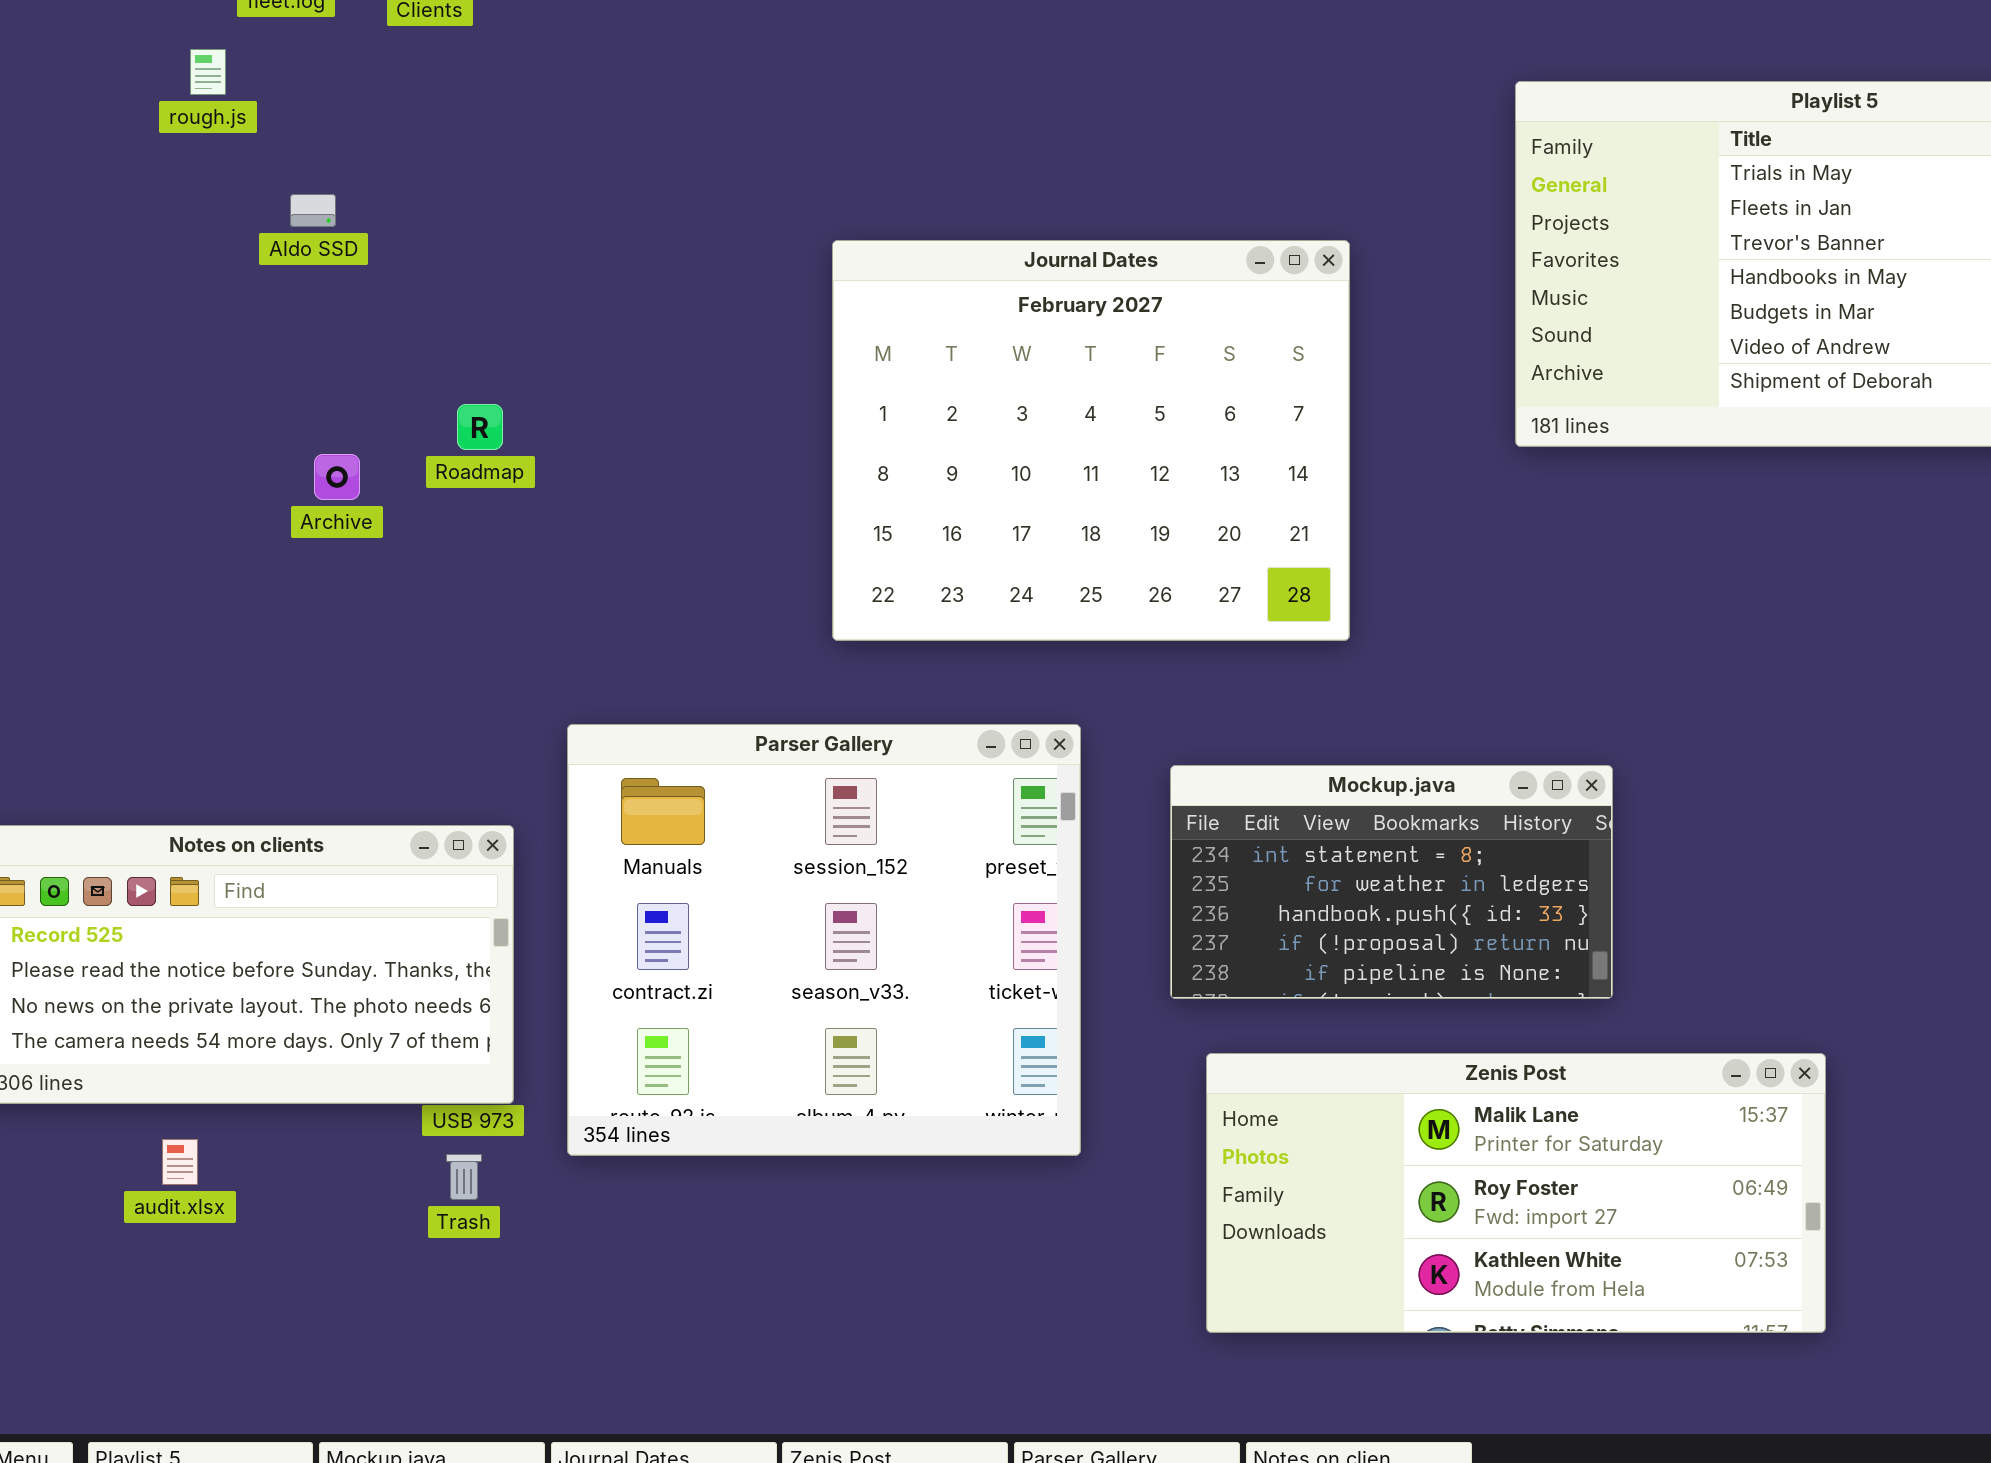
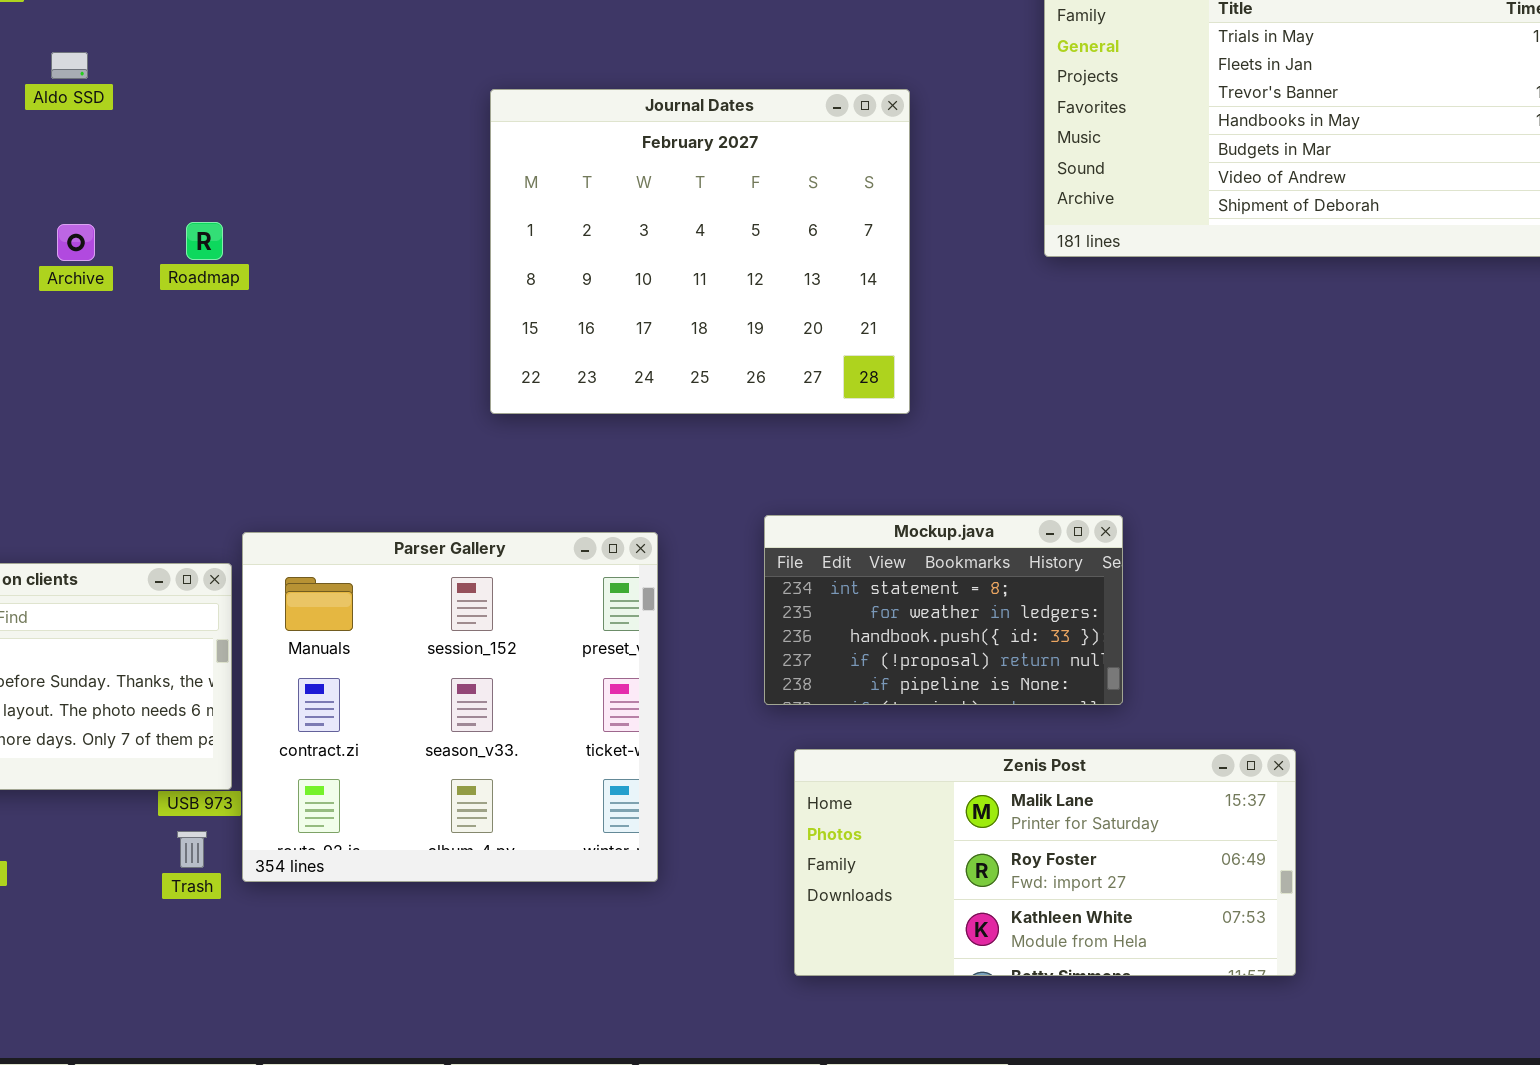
Archive: [314,454,360,500] -> [57,224,95,261], moved
Parser Gallery: [567,724,1081,1156] -> [242,532,658,882], moved

